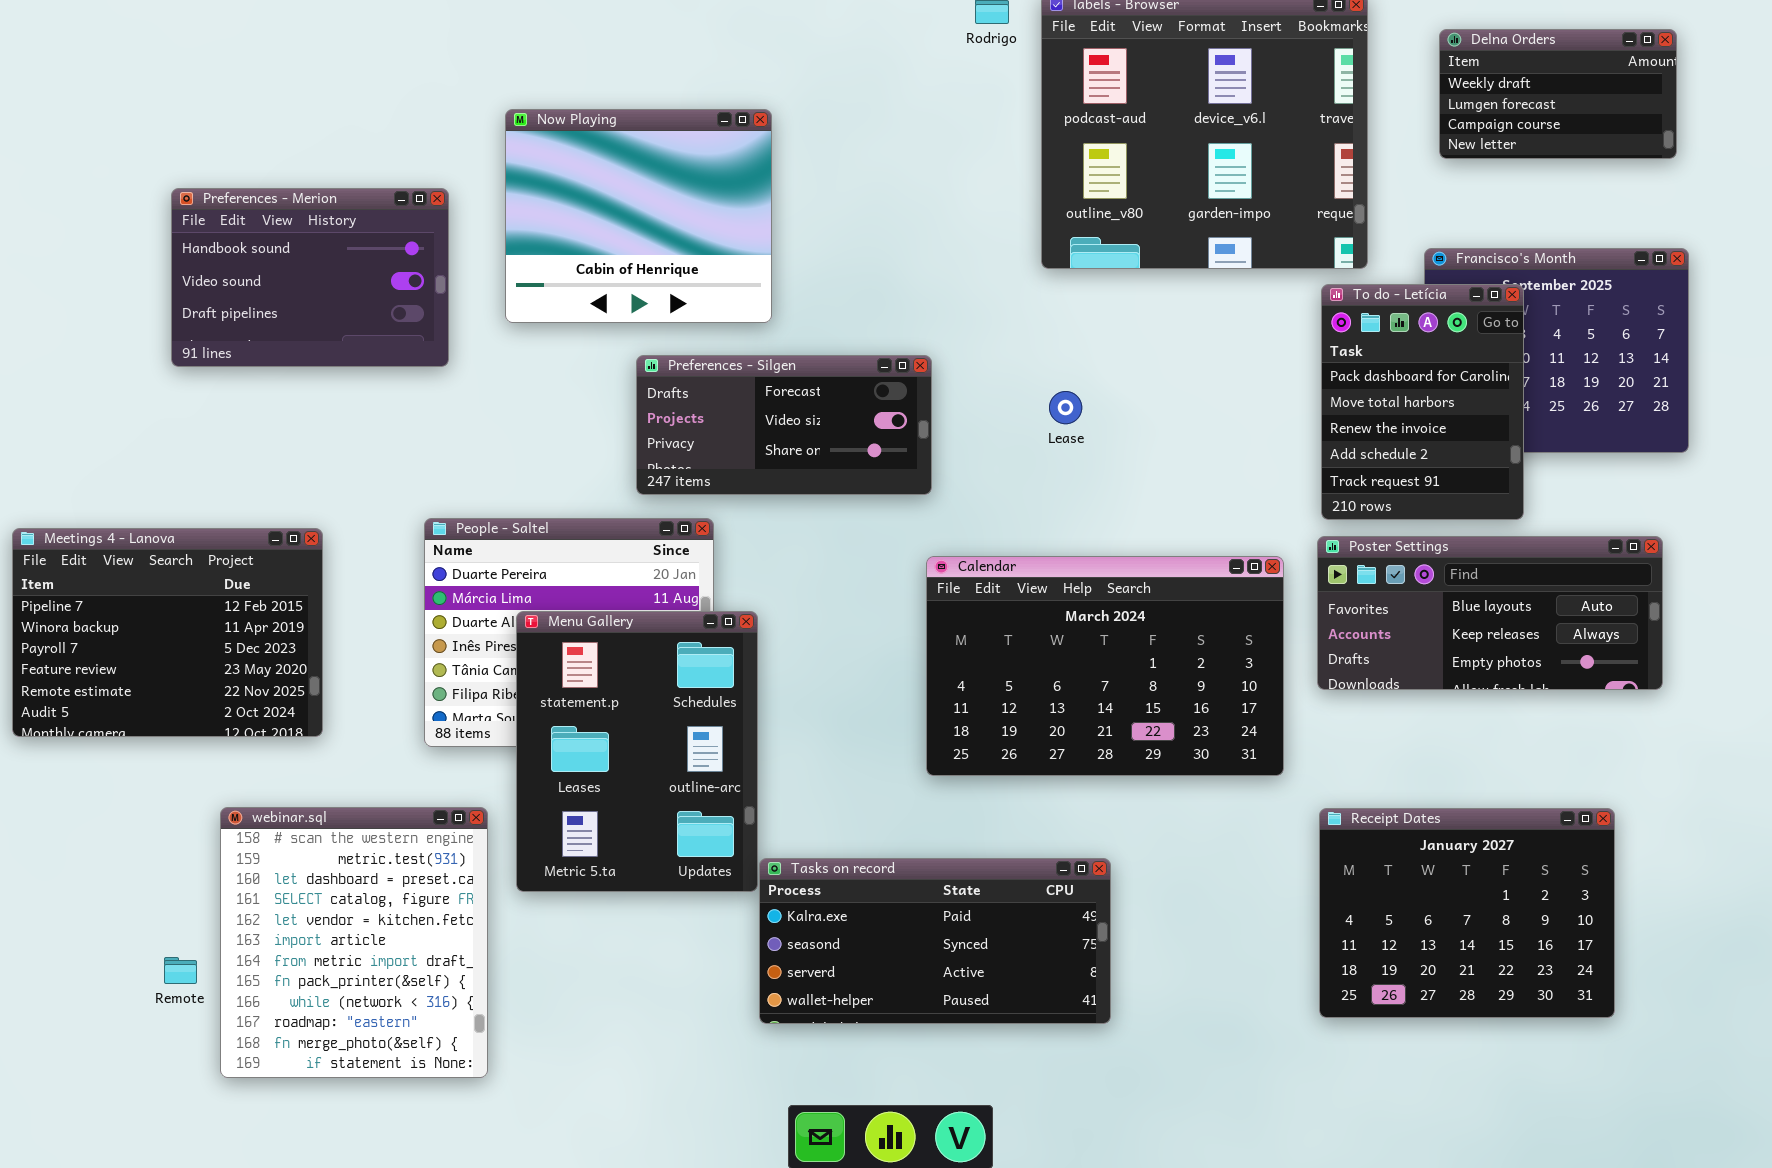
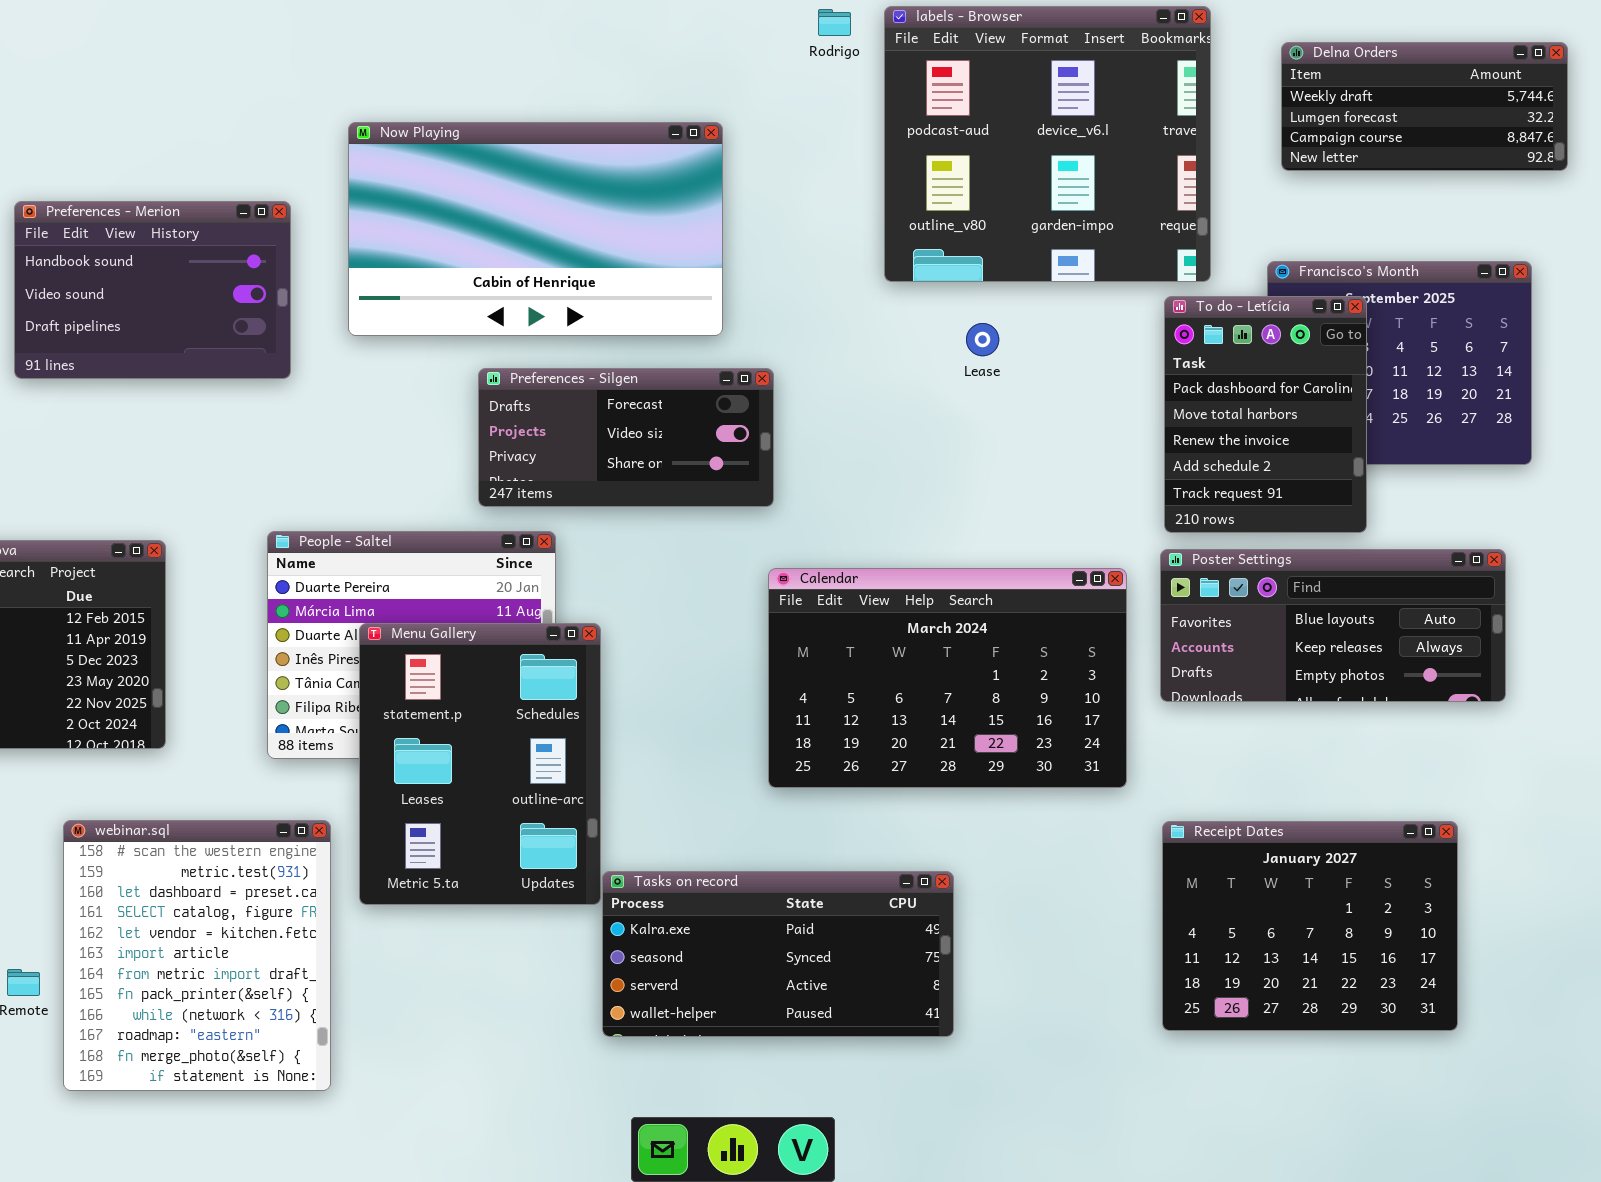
Delna Orders: [1439,29,1677,159] -> [1281,42,1568,171], resized
Now Playing: [505,109,772,323] -> [348,122,723,336], resized
Lease: [1049,391,1082,424] -> [966,323,999,356], moved

